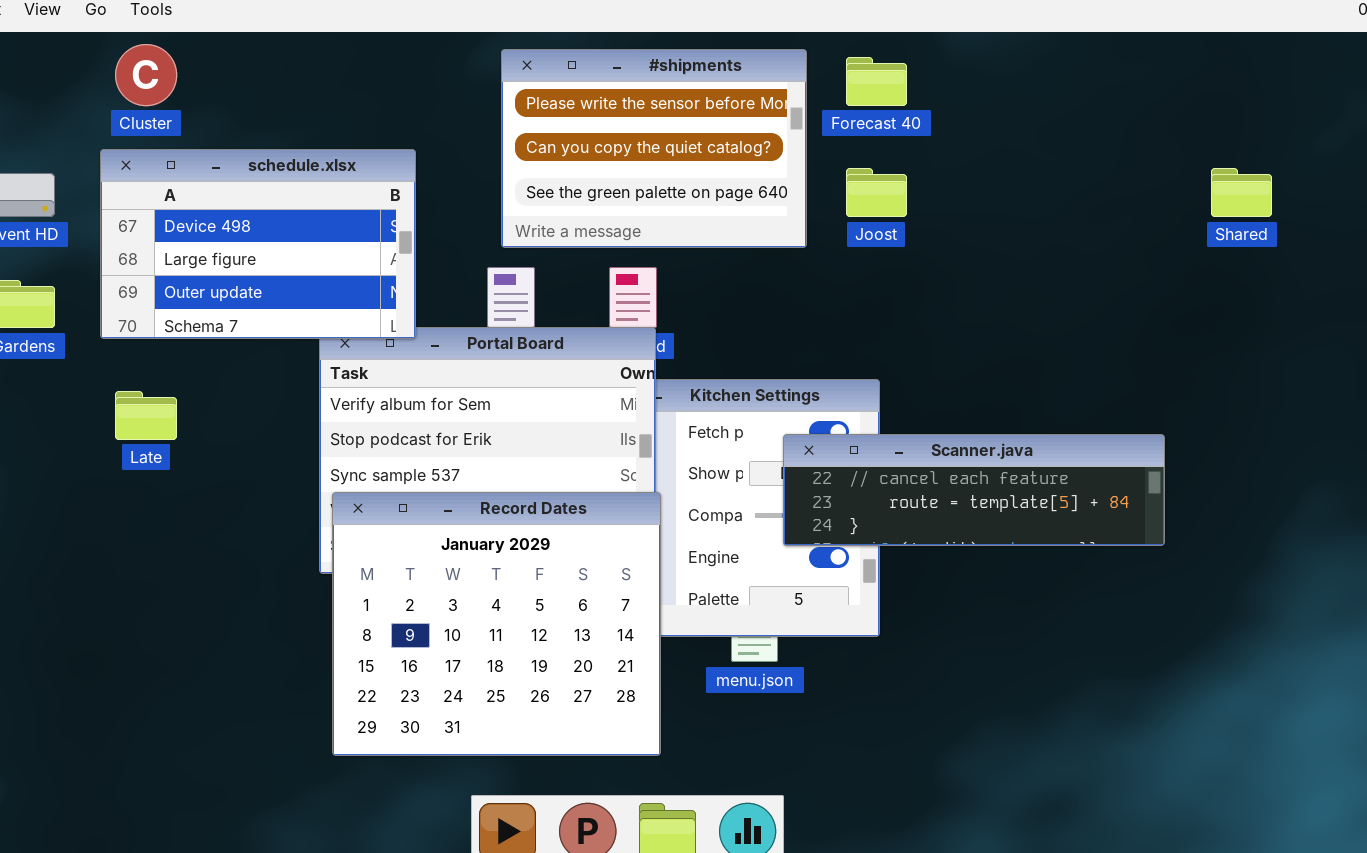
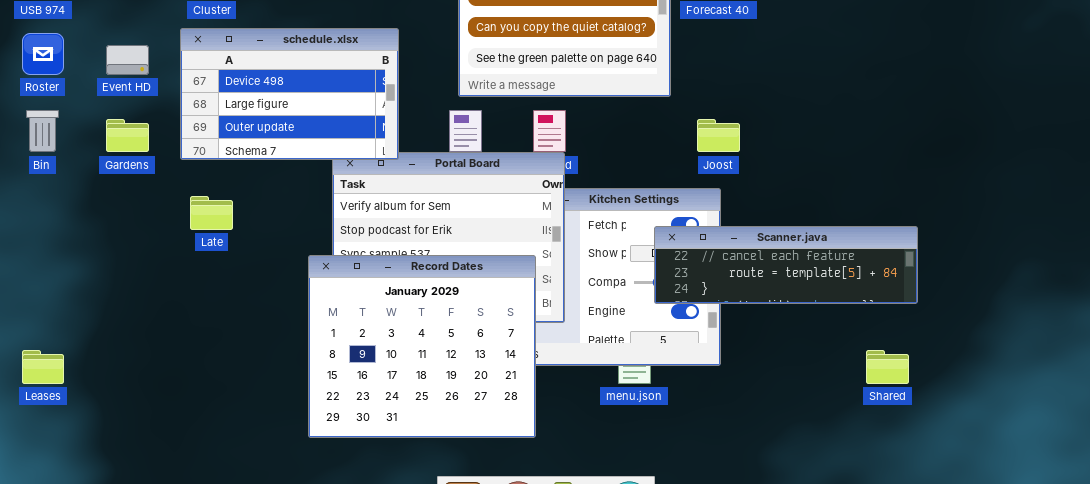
Joost: [846,168,907,217] -> [697,119,740,152], moved
Shared: [1211,168,1272,217] -> [866,350,909,384], moved
Record Dates: [332,492,661,756] -> [308,255,536,438], moved

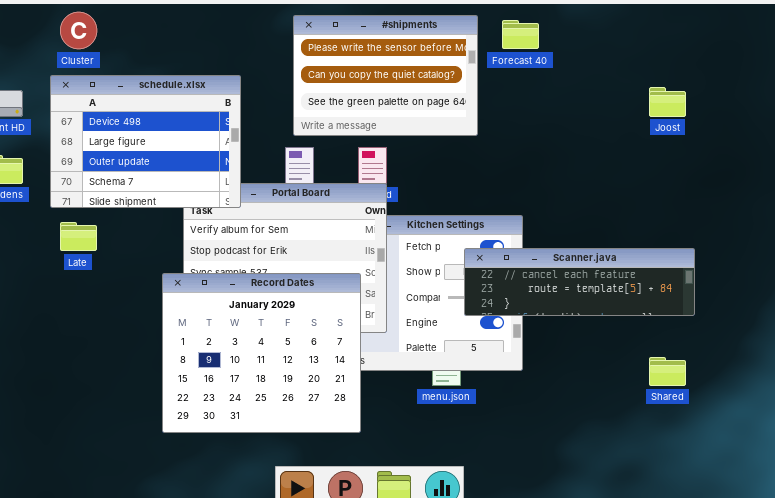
schedule.xlsx: [180,28,399,160] -> [50,75,241,208], resized
Joost: [697,119,740,152] -> [649,87,686,117], moved

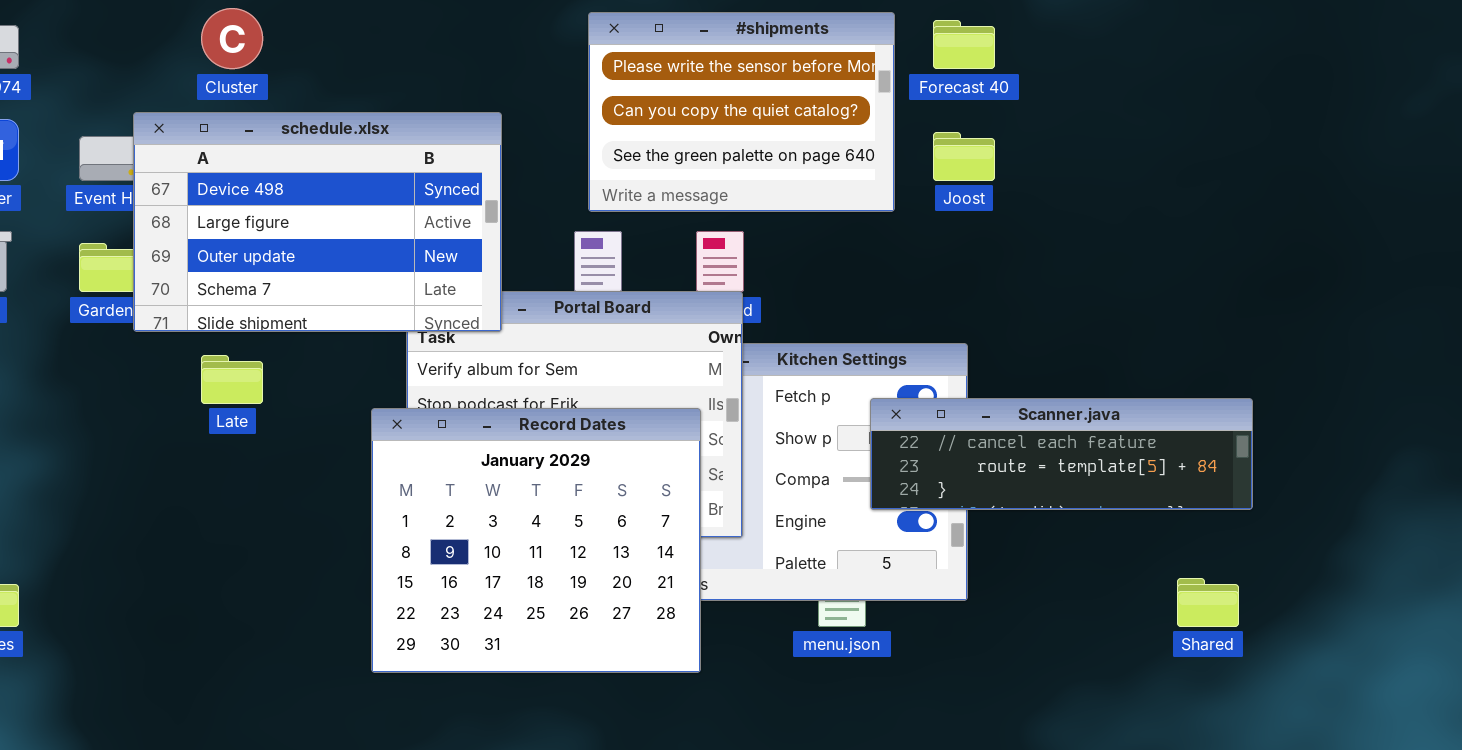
schedule.xlsx: [50,75,241,208] -> [133,112,502,332], resized
Joost: [649,87,686,117] -> [933,132,995,181], moved
Record Dates: [162,273,361,433] -> [371,408,701,673], moved

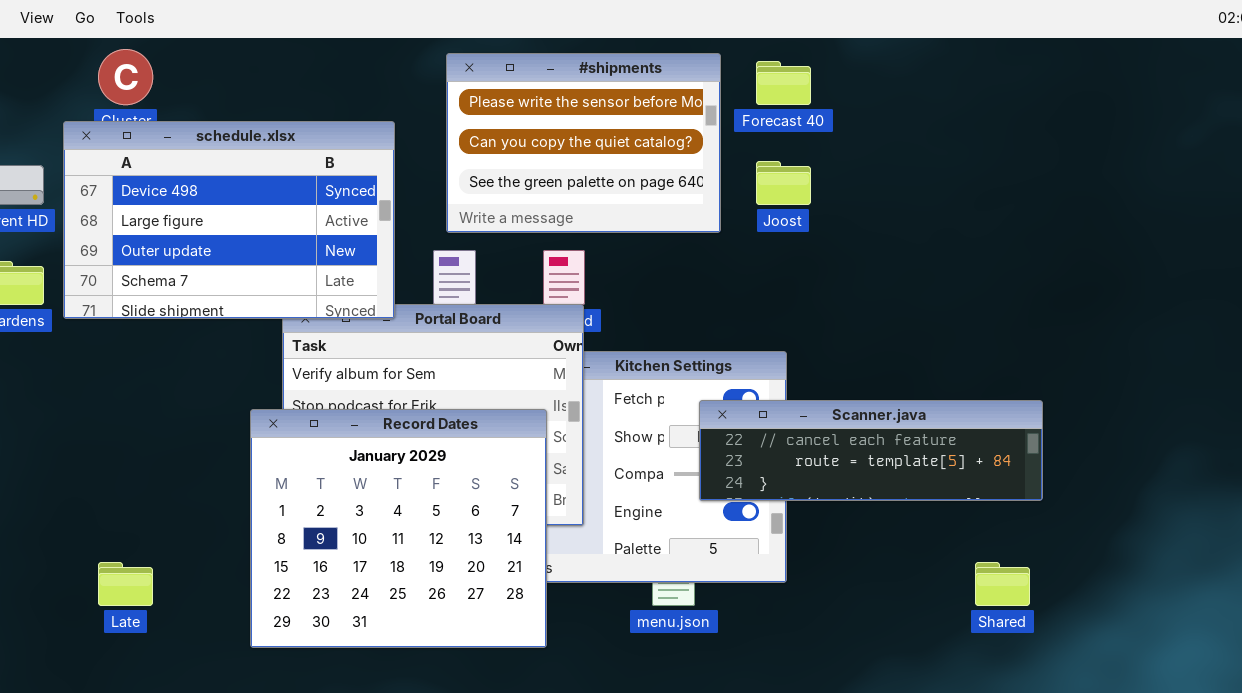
schedule.xlsx: [133,112,502,332] -> [63,121,395,319], moved
Late: [201,355,263,404] -> [98,562,153,606], moved

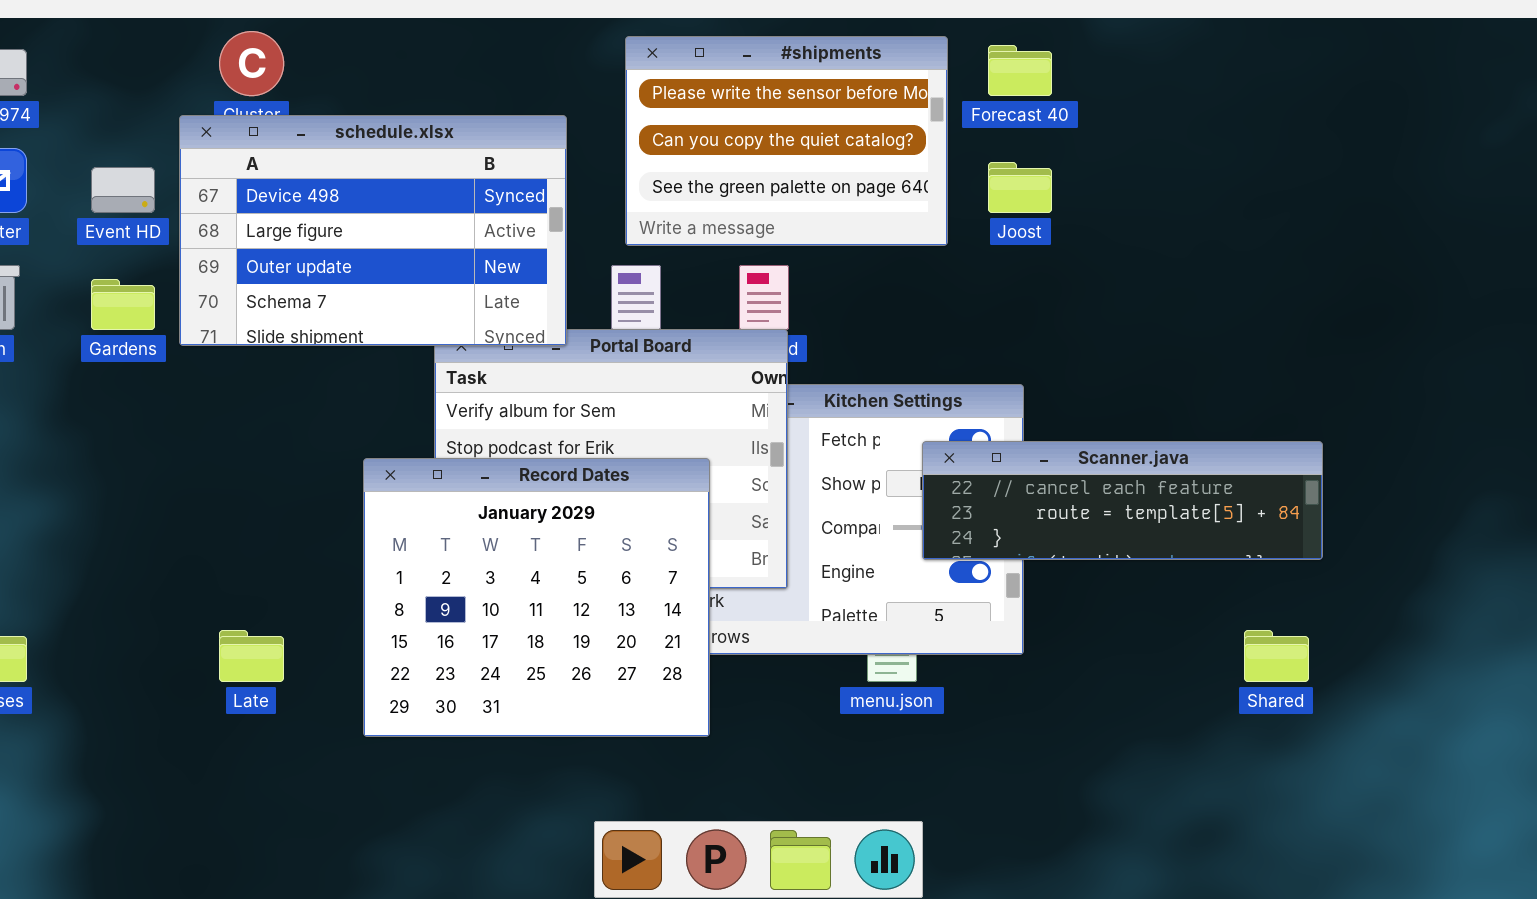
Record Dates: [250,409,547,648] -> [363,458,710,737], moved

